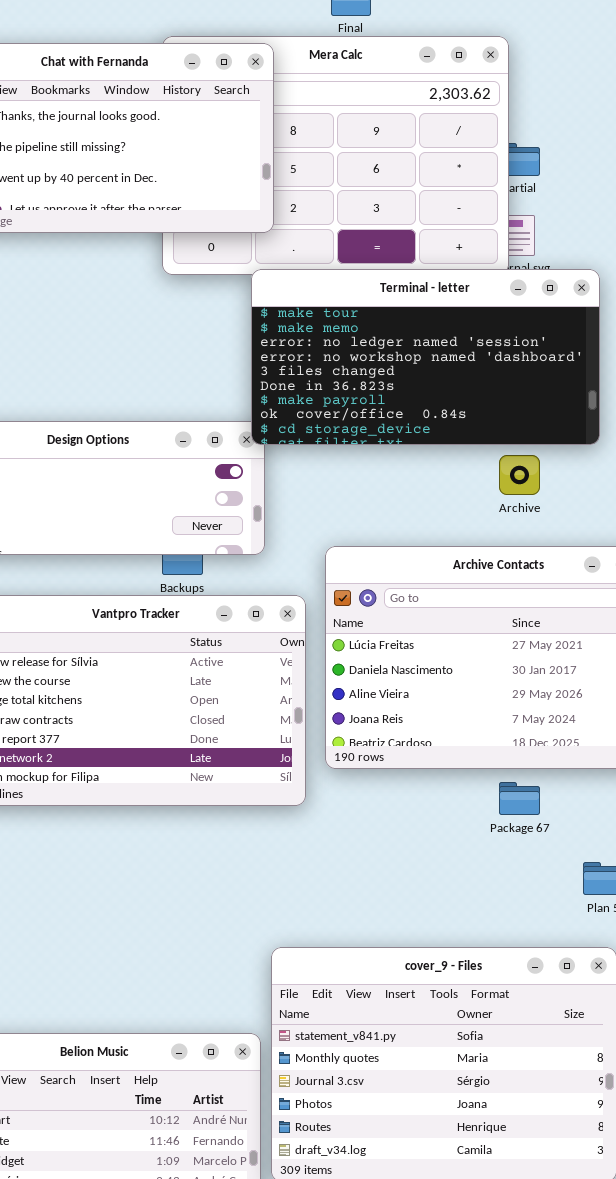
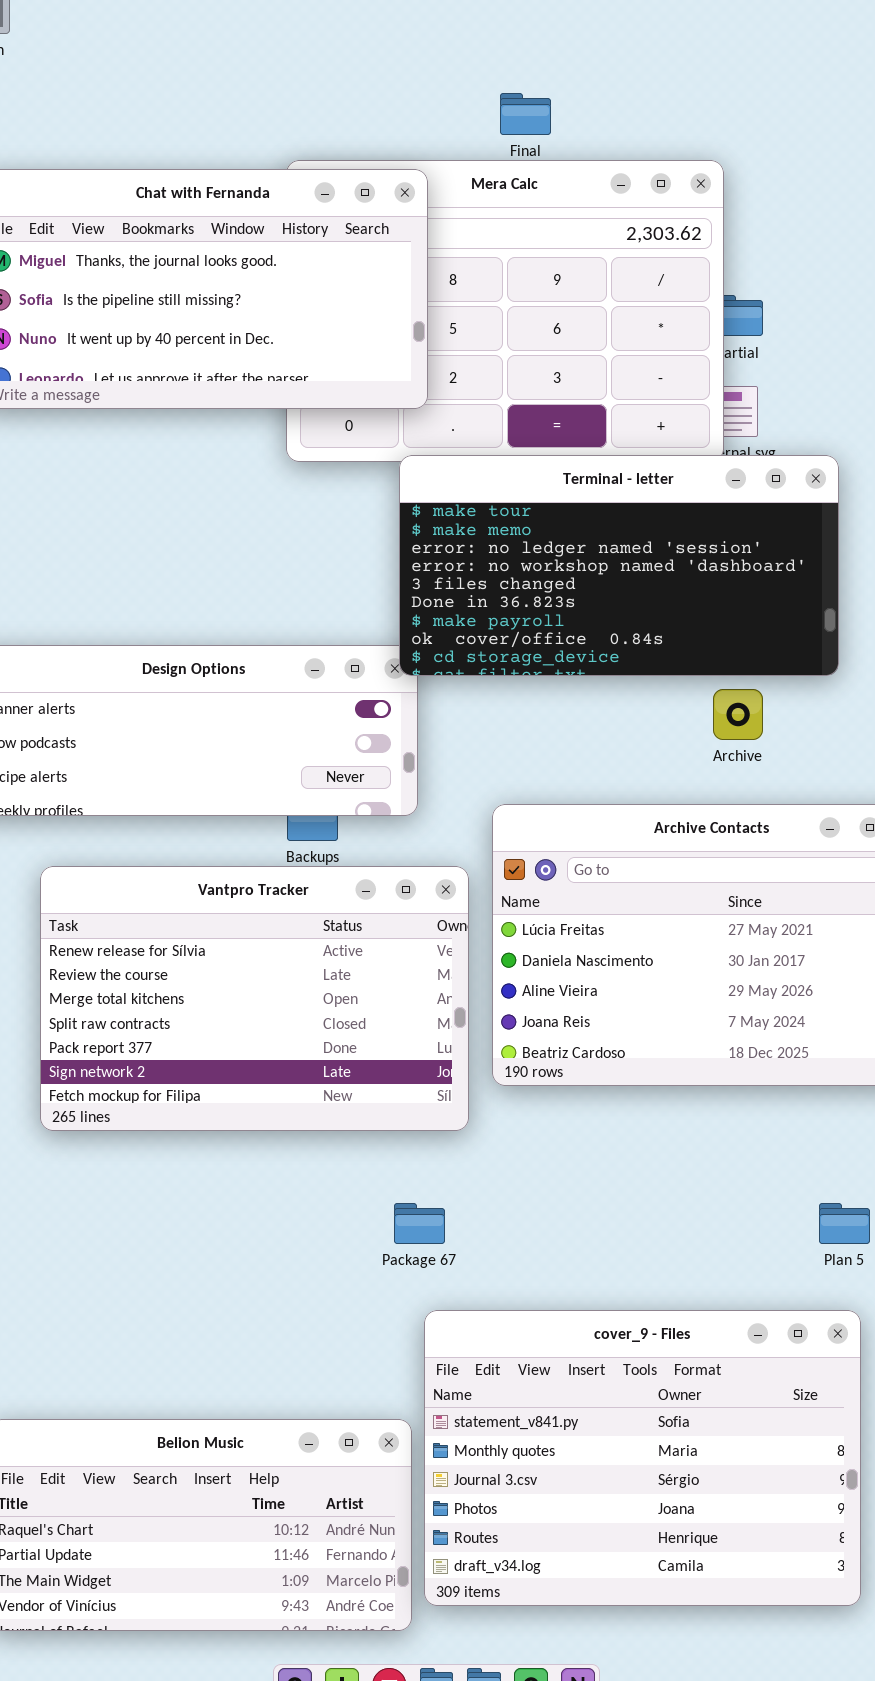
Package 67: [499,782,540,815] -> [394,1203,445,1244], moved

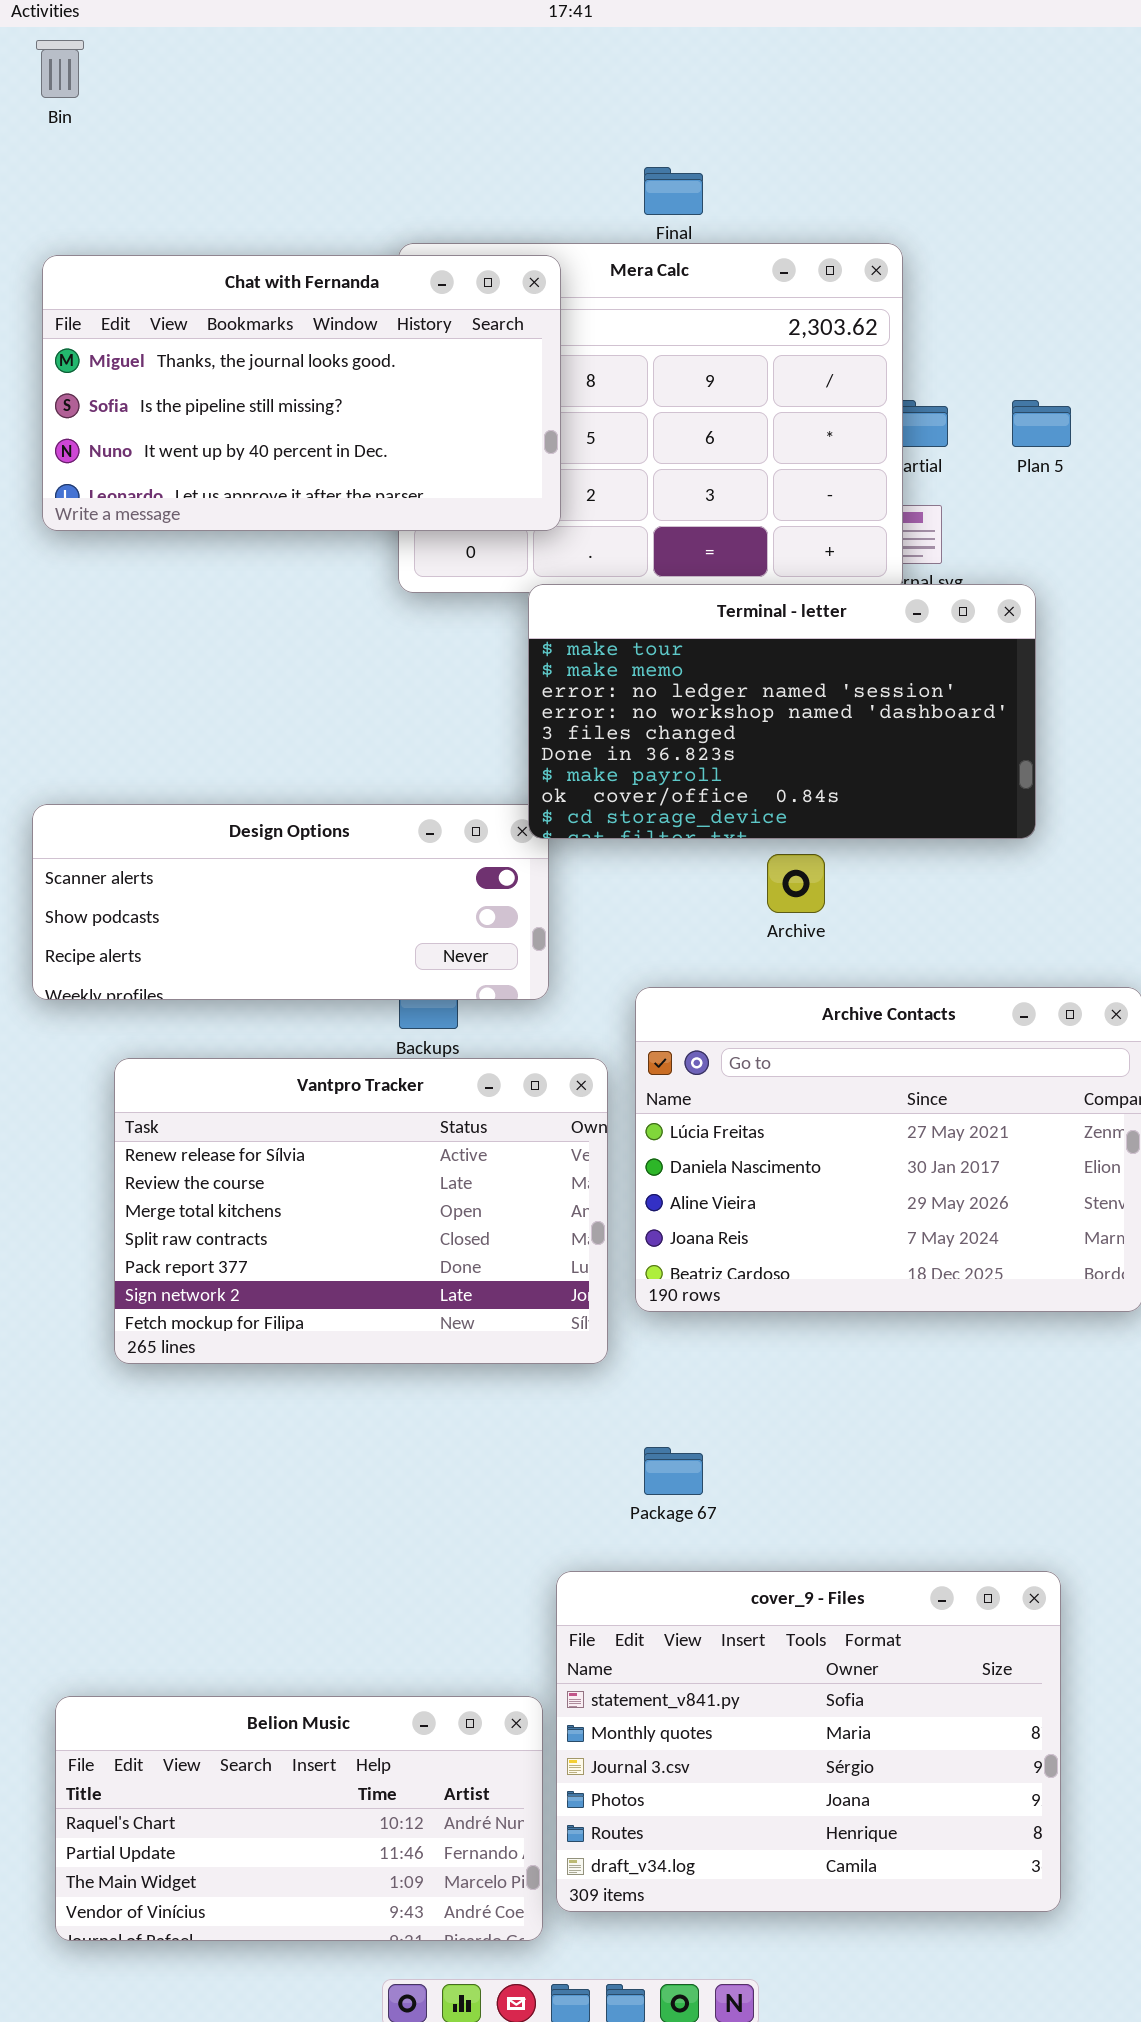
Archive: [713,689,763,740] -> [767,854,825,913], moved
Package 67: [394,1203,445,1244] -> [644,1447,703,1495], moved
Plan 5: [819,1203,870,1244] -> [1012,400,1071,447], moved

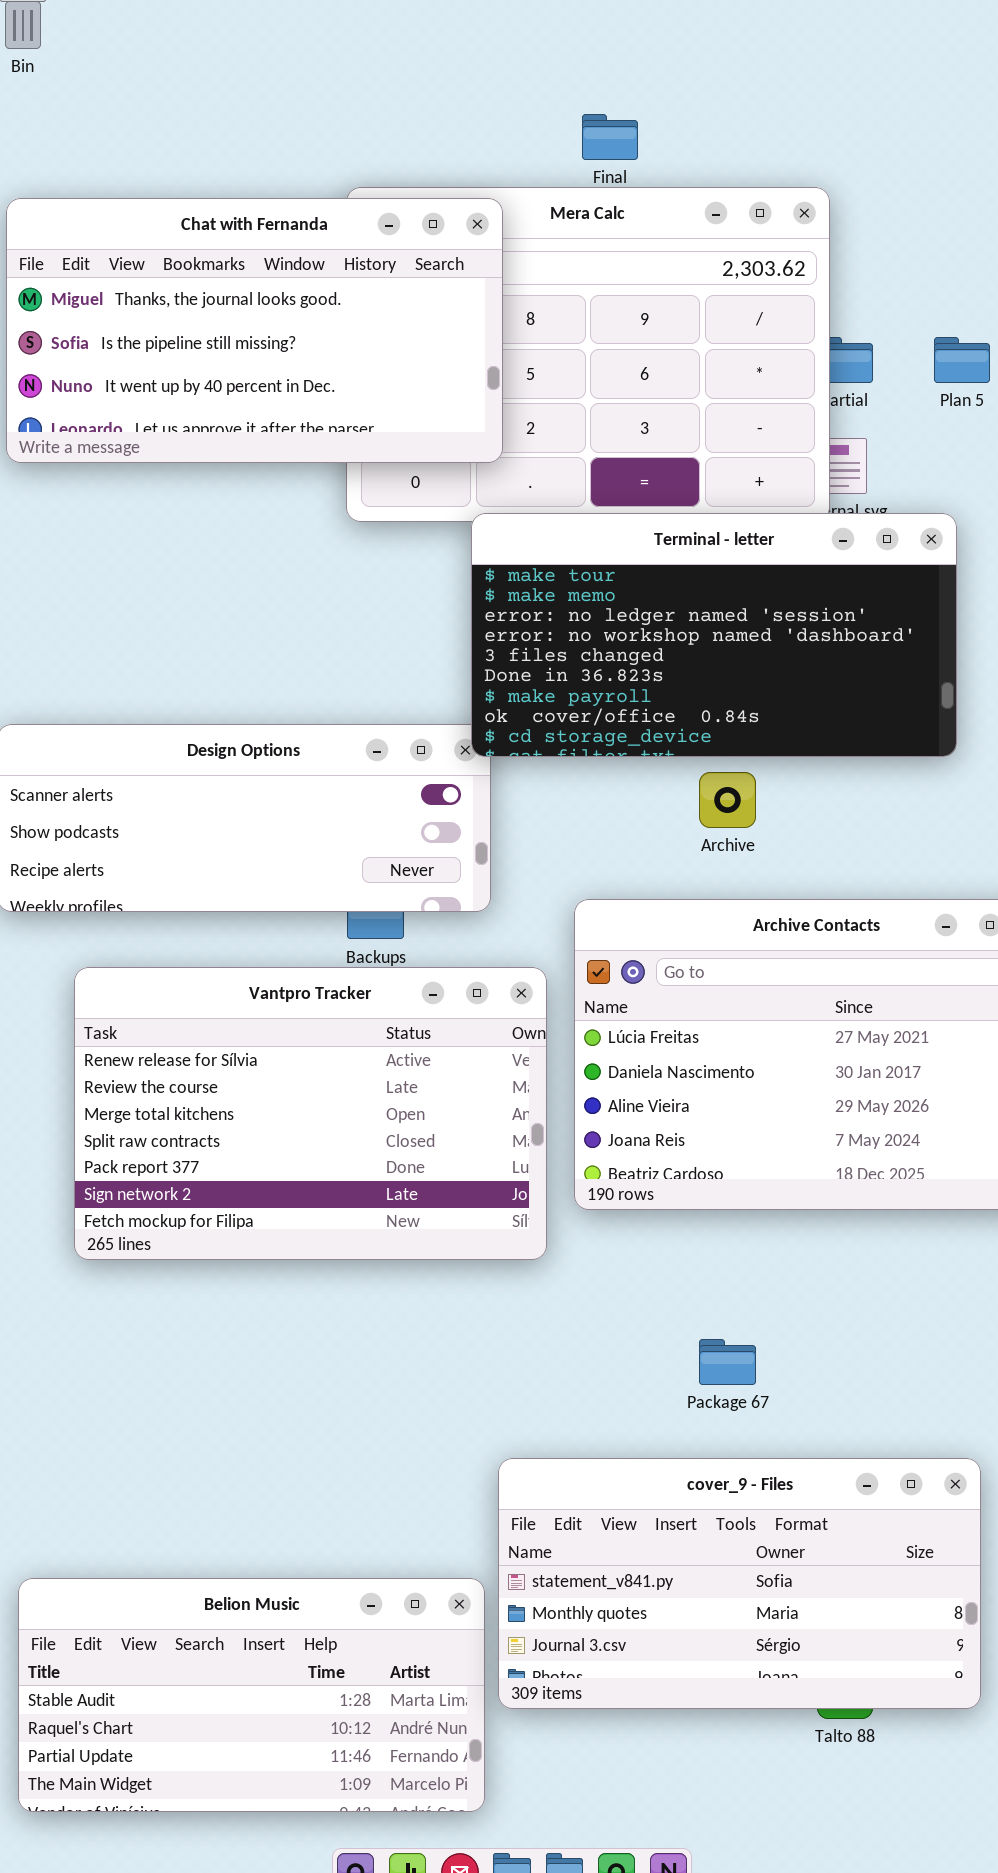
Package 67: [644,1447,703,1495] -> [699,1339,756,1385], moved
cover_9 - Files: [556,1571,1061,1912] -> [498,1458,981,1709], resized
Belion Music: [55,1696,543,1941] -> [18,1578,485,1812], scrolled up 1 row

